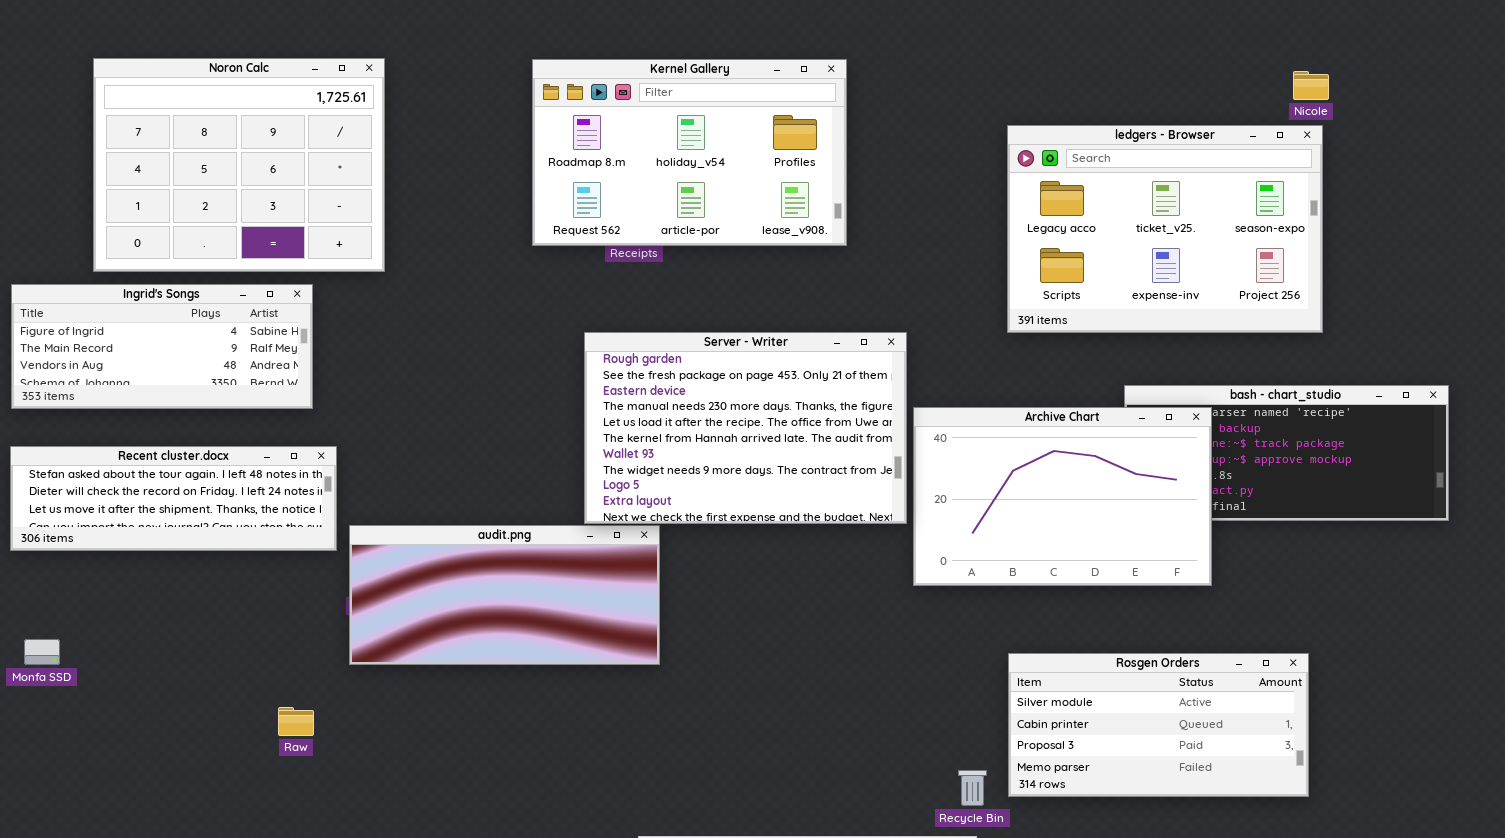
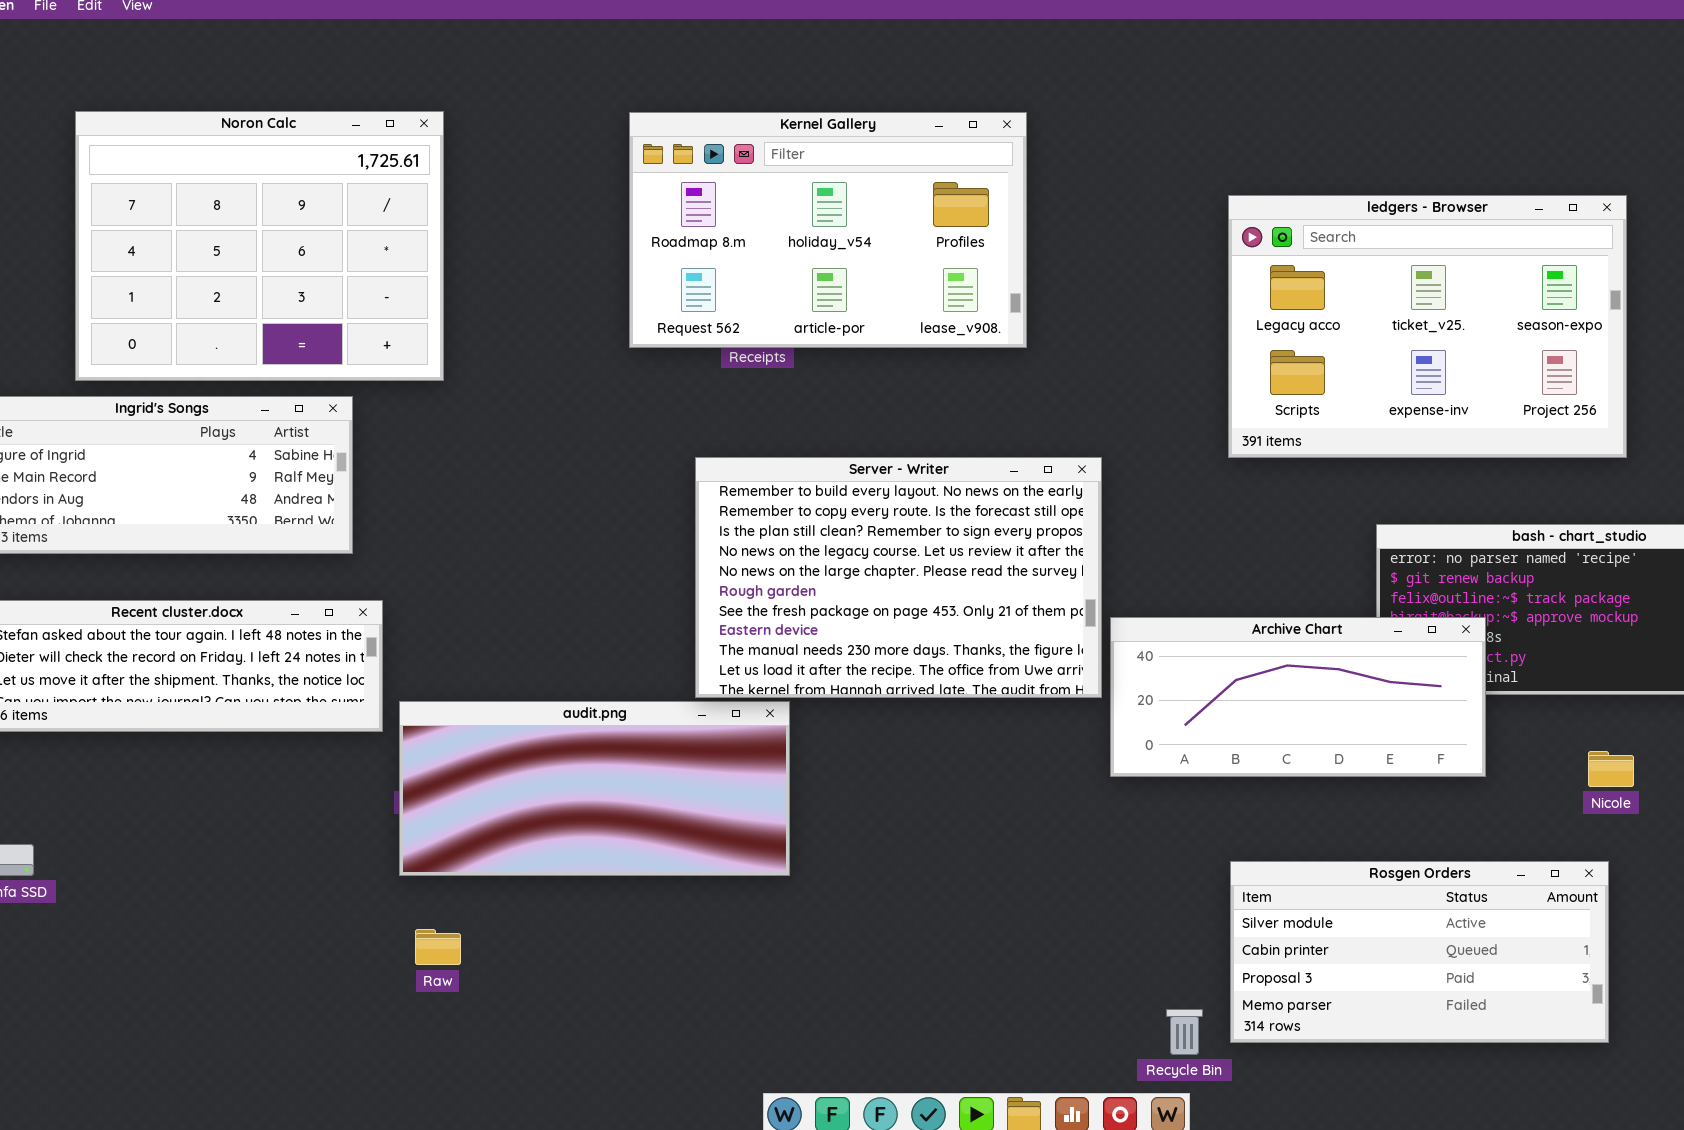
Nicole: [1293,71,1329,100] -> [1588,751,1634,787], moved
Server - Writer: [584,332,907,524] -> [695,457,1102,698], scrolled up 5 rows
Archive Chart: [913,407,1212,586] -> [1110,617,1486,777], resized
Raw: [278,707,314,736] -> [415,929,461,965], moved

